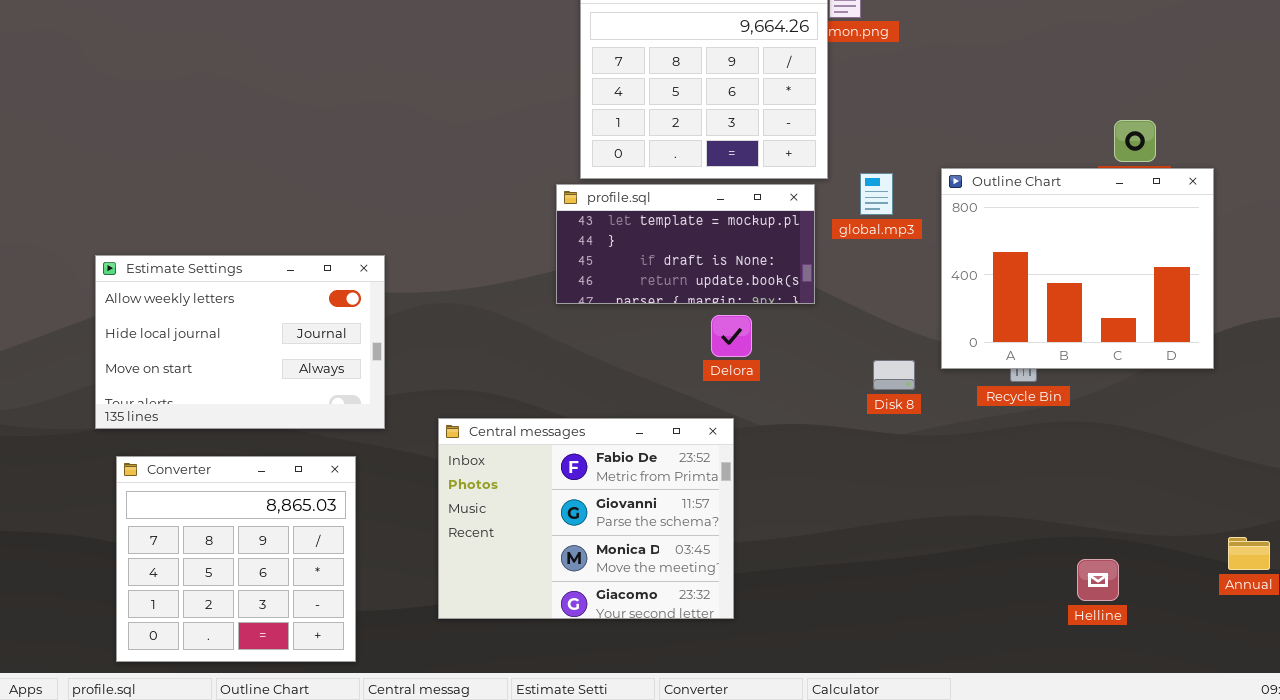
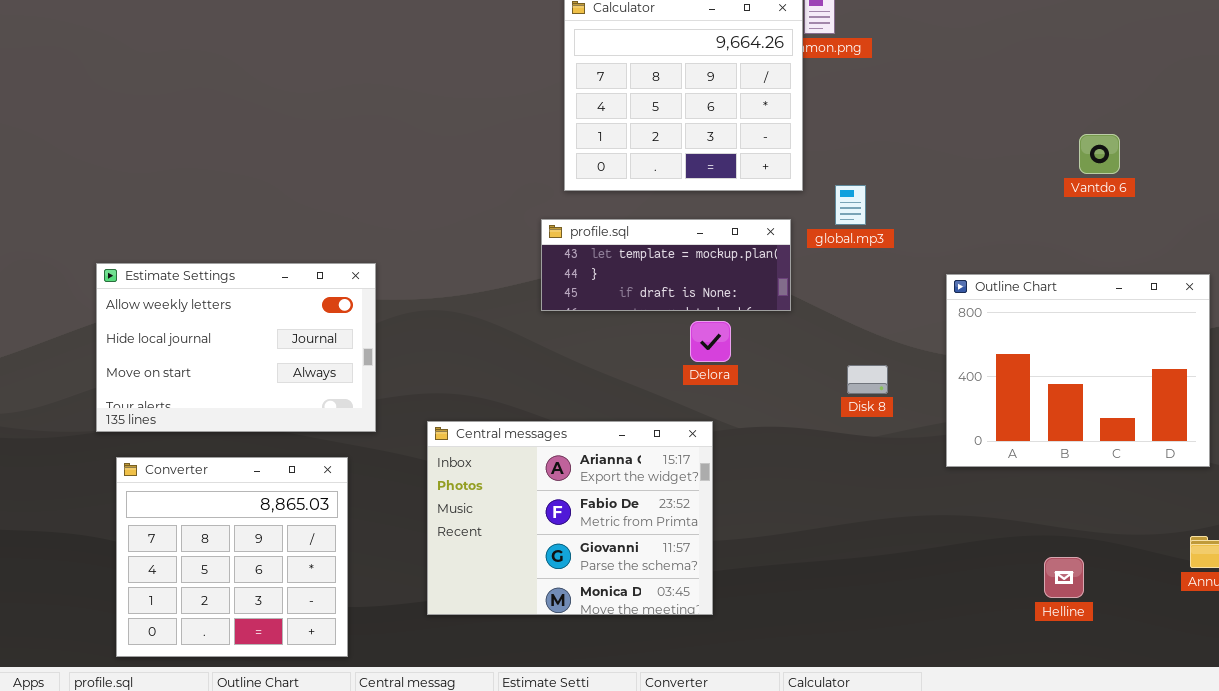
Outline Chart: [941,168,1214,369] -> [946,274,1210,467], moved
profile.sql: [556,184,815,304] -> [541,219,791,311], resized
Central messages: [438,418,734,619] -> [427,421,713,615], scrolled up 1 row

